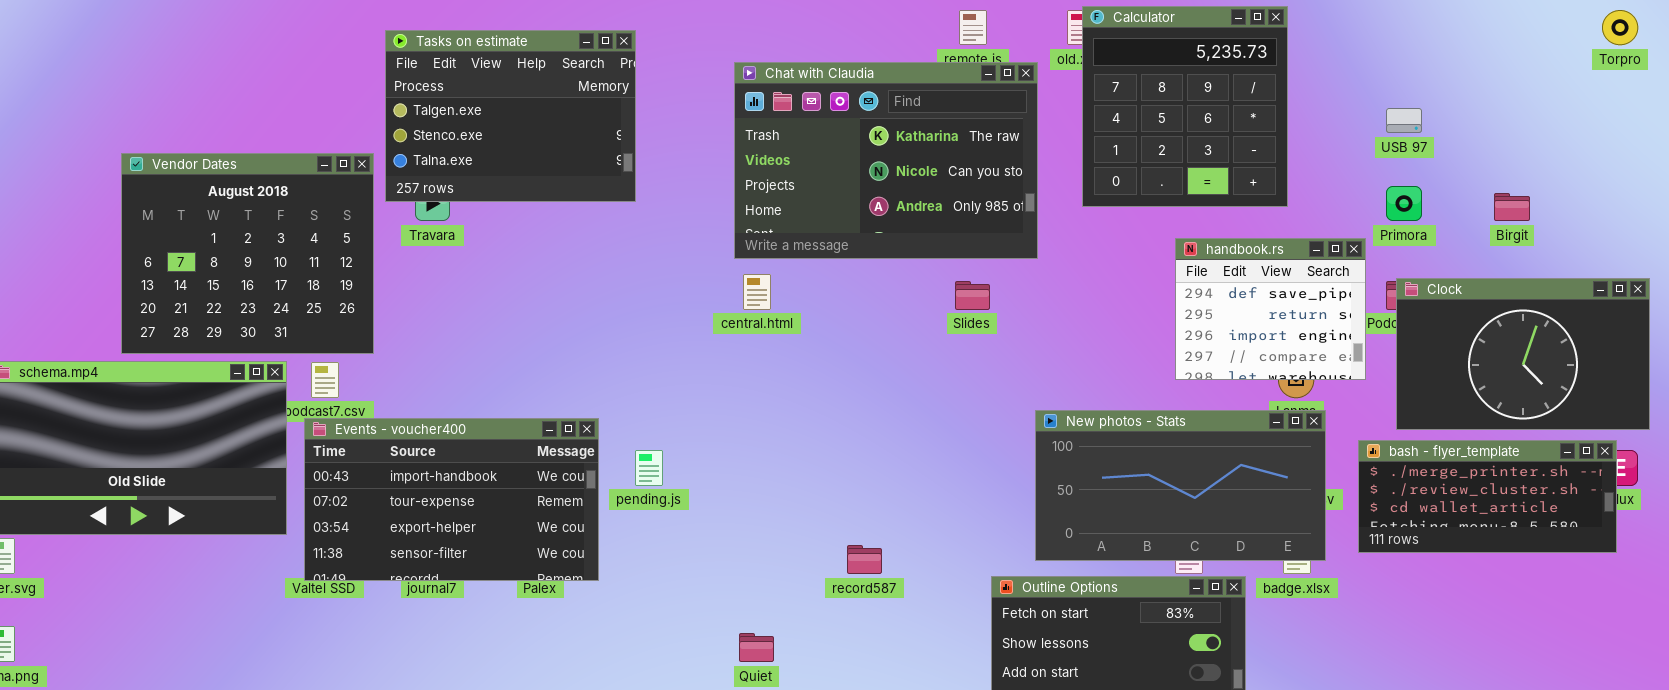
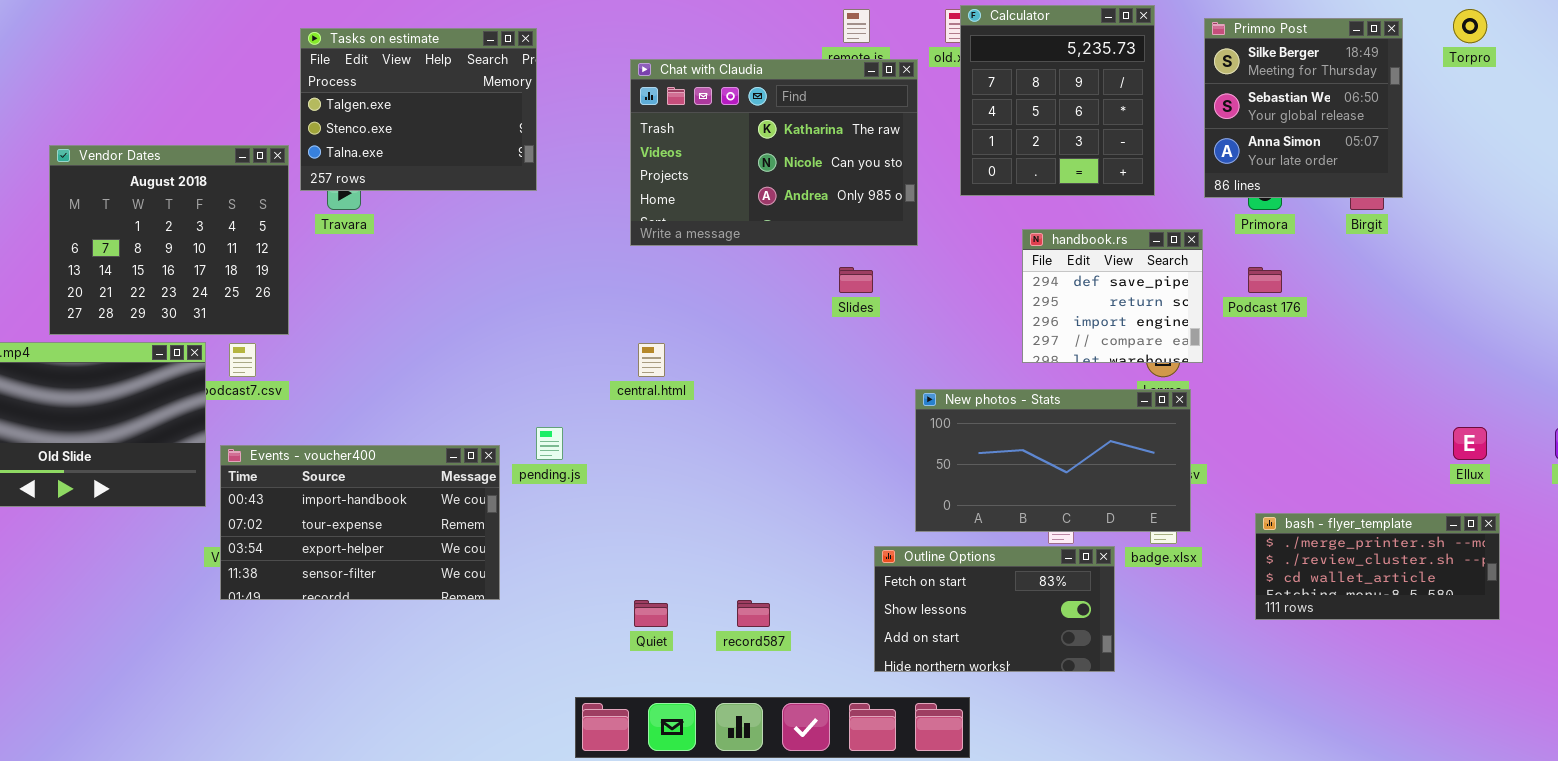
Primno Post: none -> [1204,18,1403,198], opened
handbook.rs: [1175,238,1366,380] -> [1022,229,1203,363], moved
central.html: [743,274,771,310] -> [638,343,665,377], moved
Clock: [1396,278,1650,430] -> none, closed
Events - voucher400: [304,418,599,581] -> [220,445,500,600], moved
bash - flyer_template: [1358,440,1617,553] -> [1255,513,1500,620], moved
record587: [847,545,882,574] -> [737,600,770,627], moved

